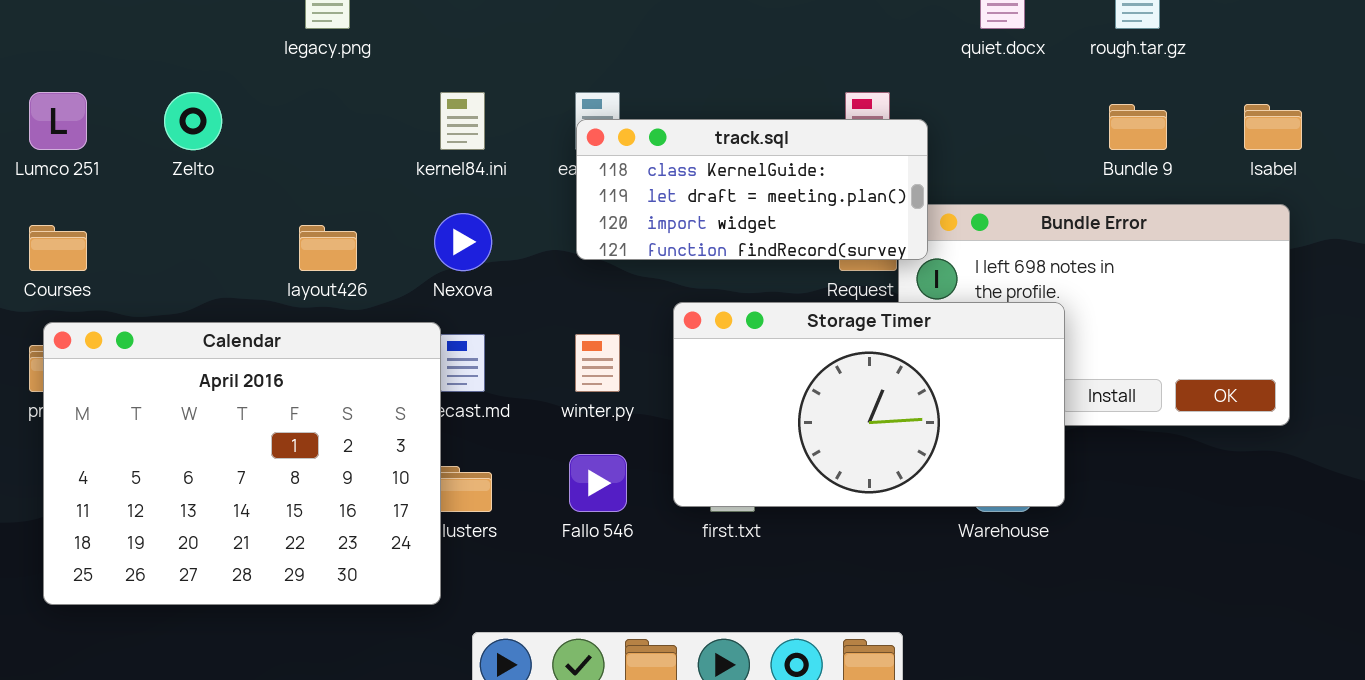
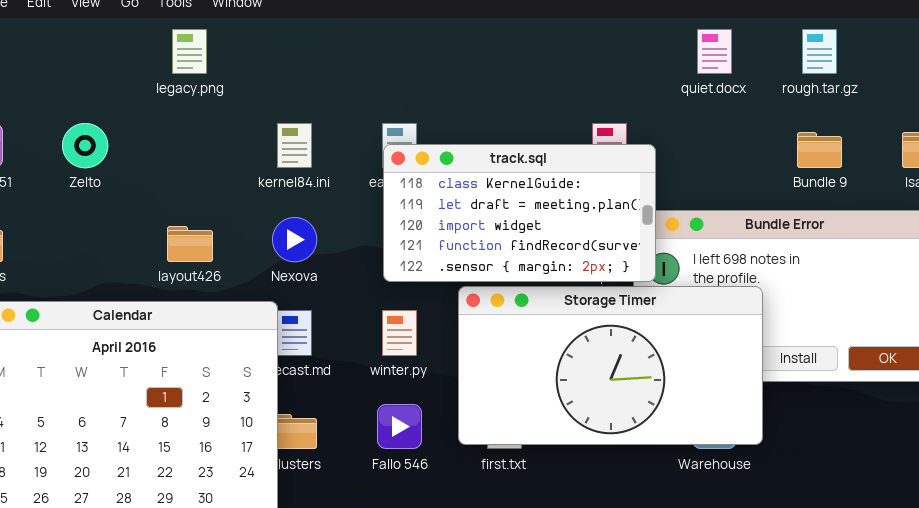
track.sql: [576,119,928,260] -> [383,144,656,282], resized

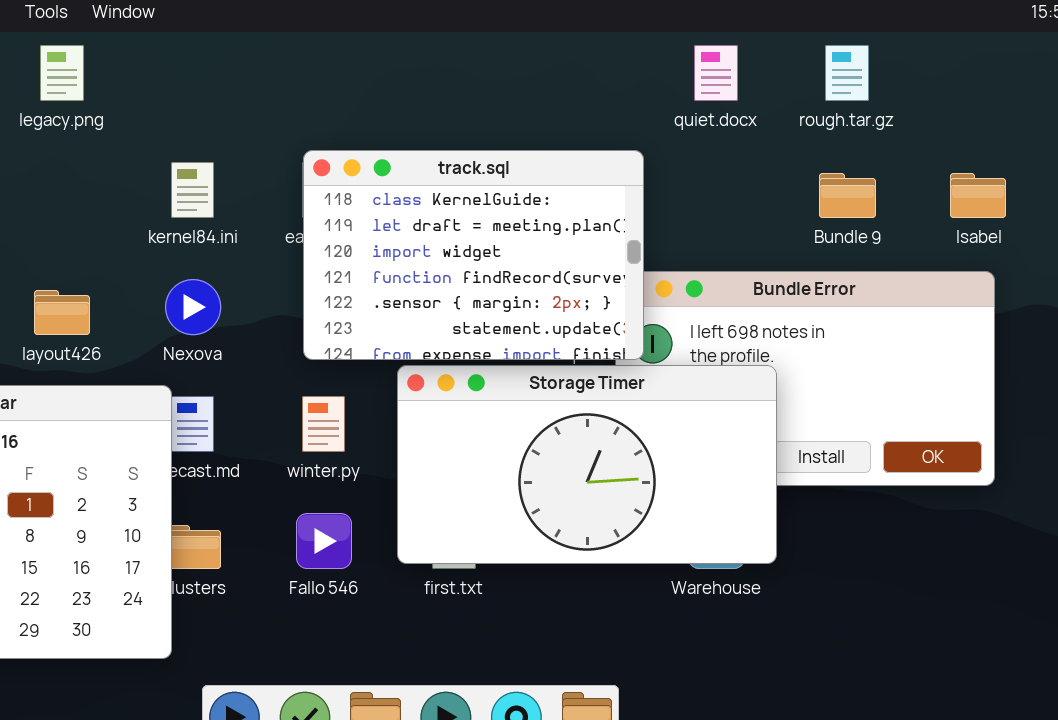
track.sql: [383,144,656,282] -> [303,150,644,360], resized

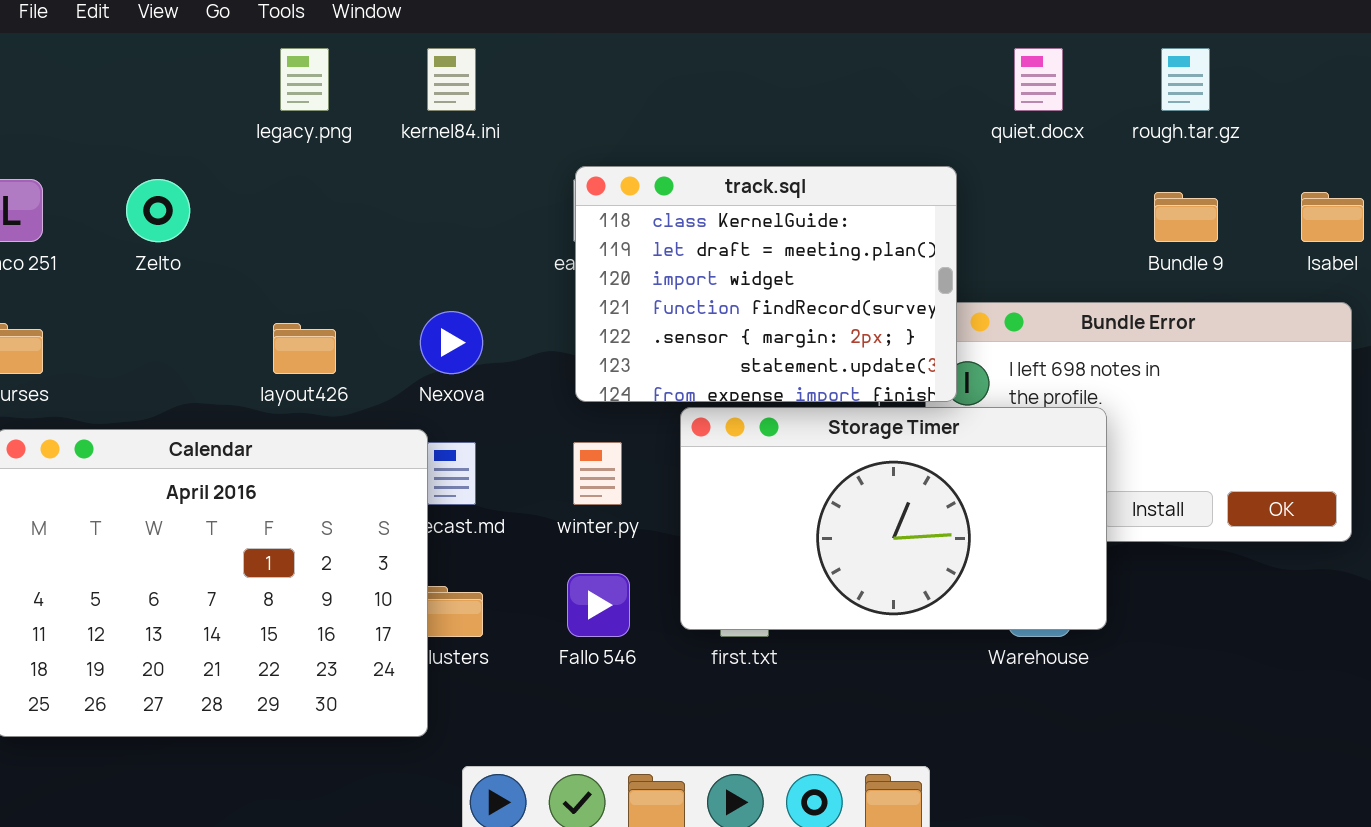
kernel84.ini: [171,162,214,218] -> [427,48,476,111], moved

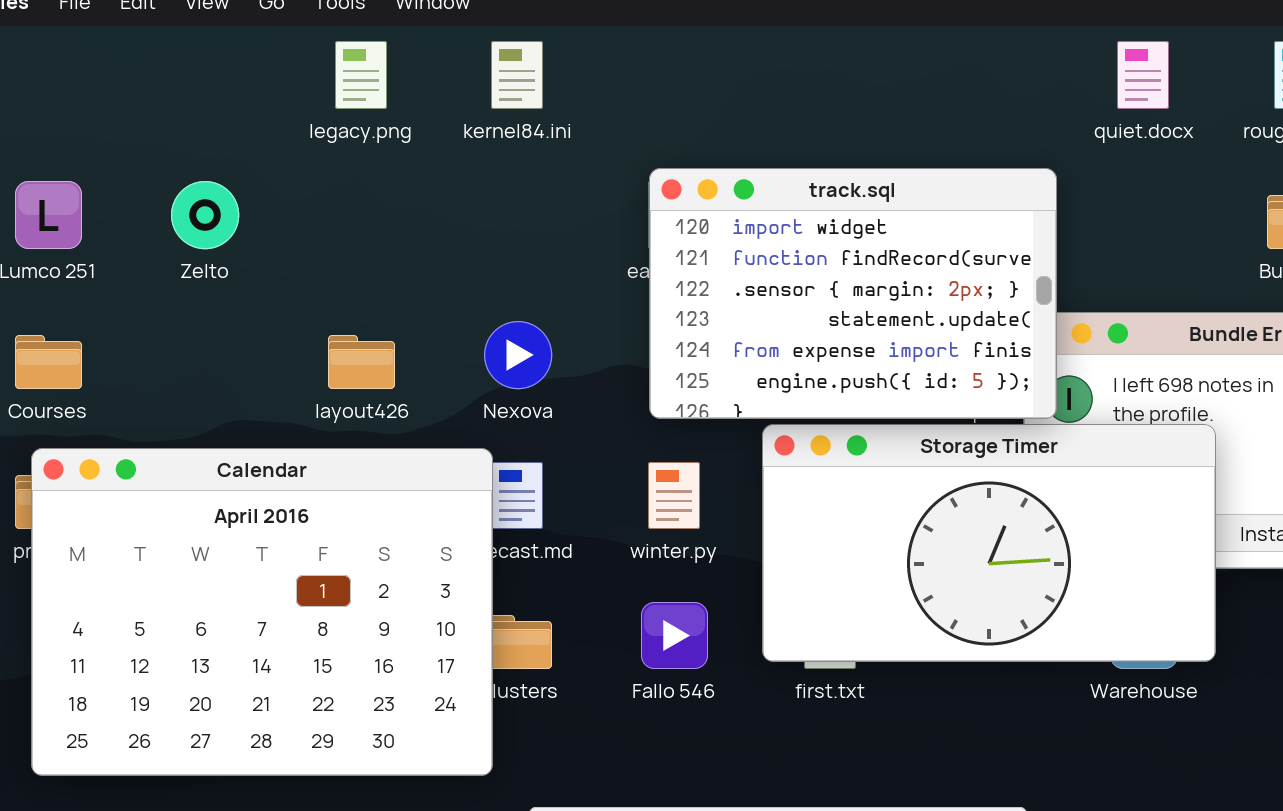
track.sql: [575,166,957,402] -> [649,168,1057,419], scrolled down 2 rows

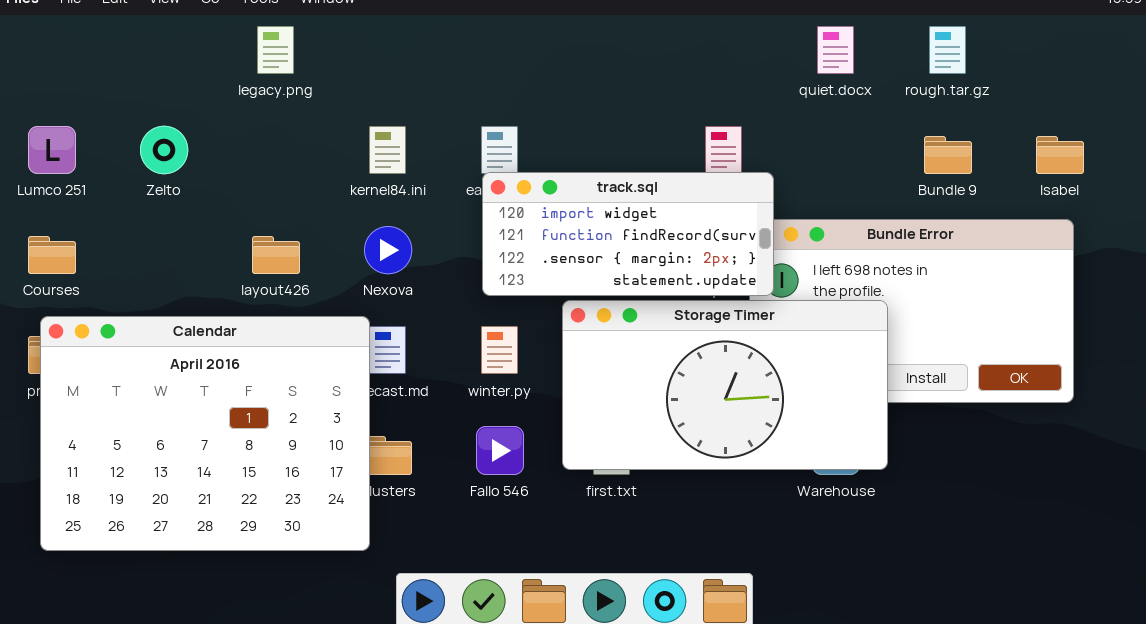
kernel84.ini: [491,41,543,109] -> [369,126,406,174], moved
track.sql: [649,168,1057,419] -> [482,172,774,296], resized

